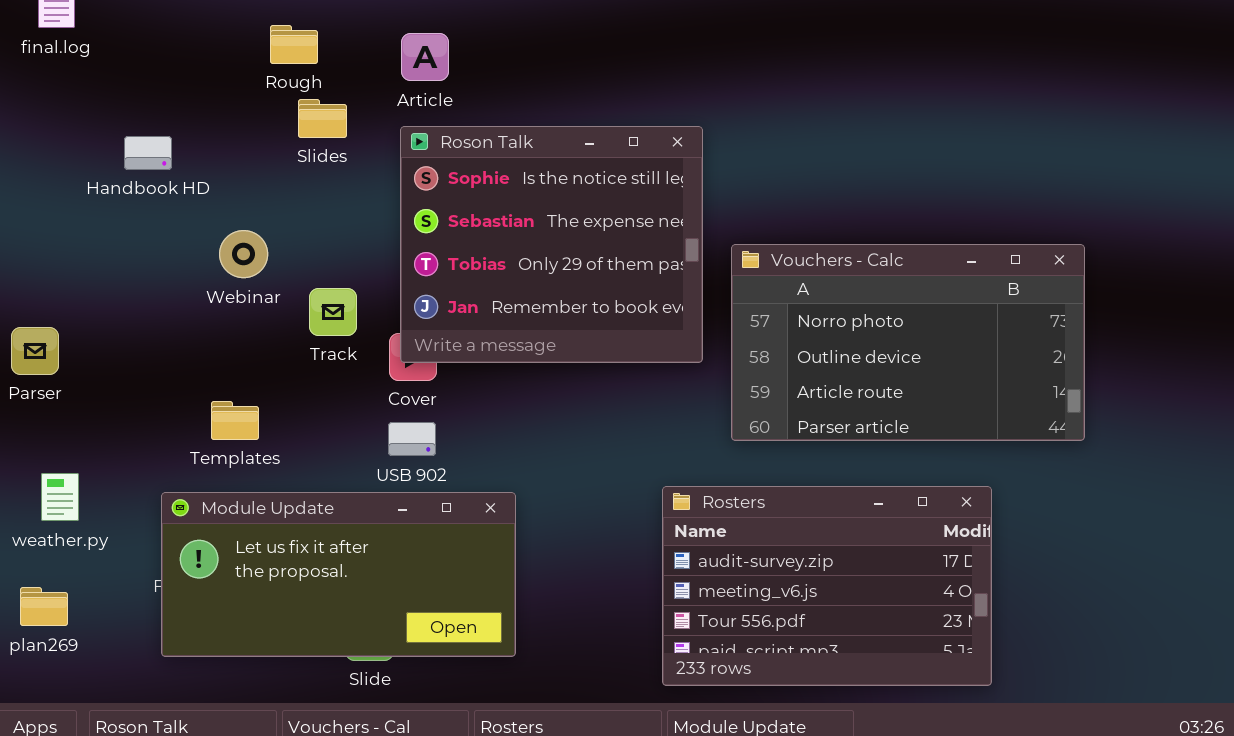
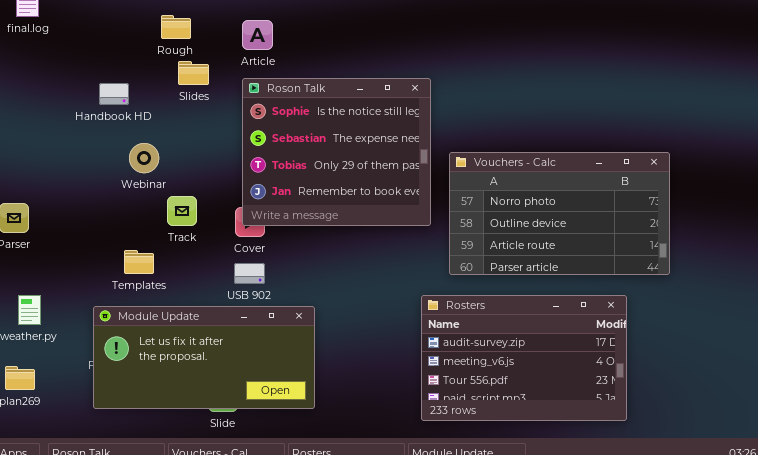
Handbook HD: [124,136,172,170] -> [99,83,129,105], moved
Track: [309,288,357,336] -> [167,196,197,226], moved
Rosters: [662,486,992,686] -> [421,295,627,421], moved

